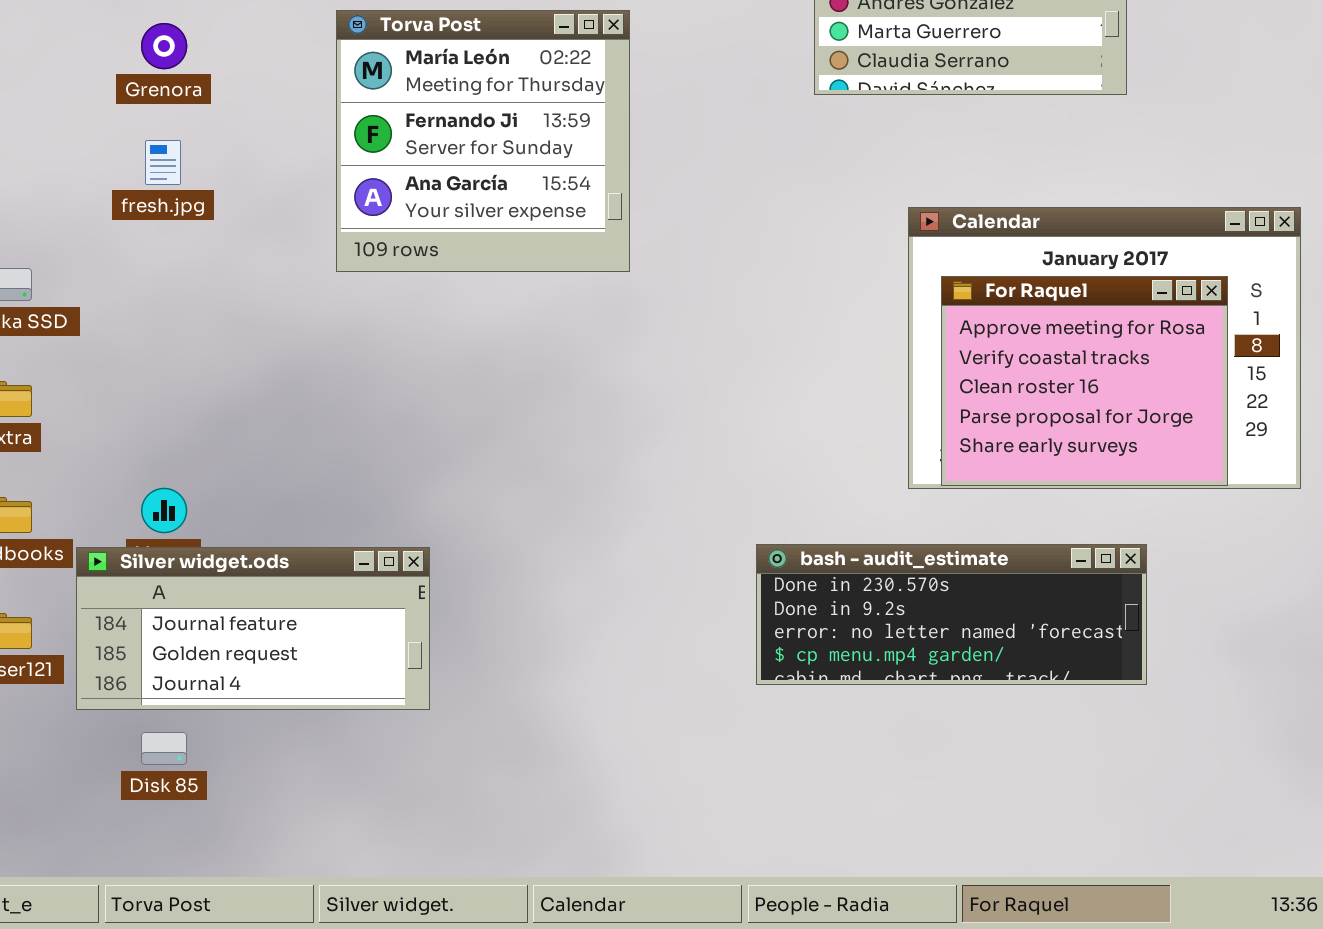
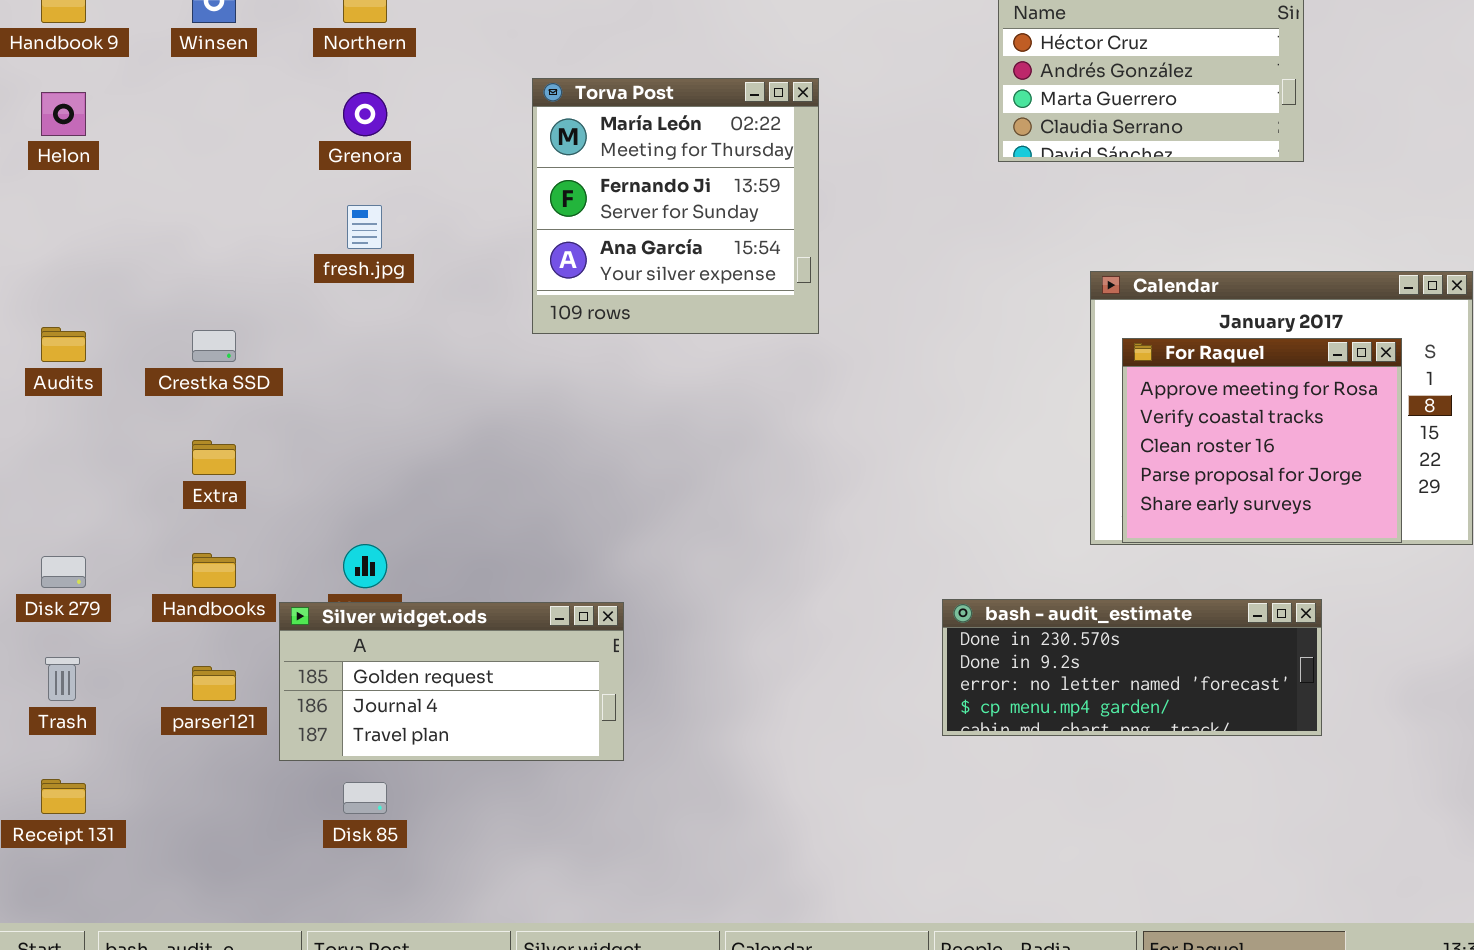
Silver widget.ods: [76,547,430,710] -> [279,602,624,761], scrolled down 1 row

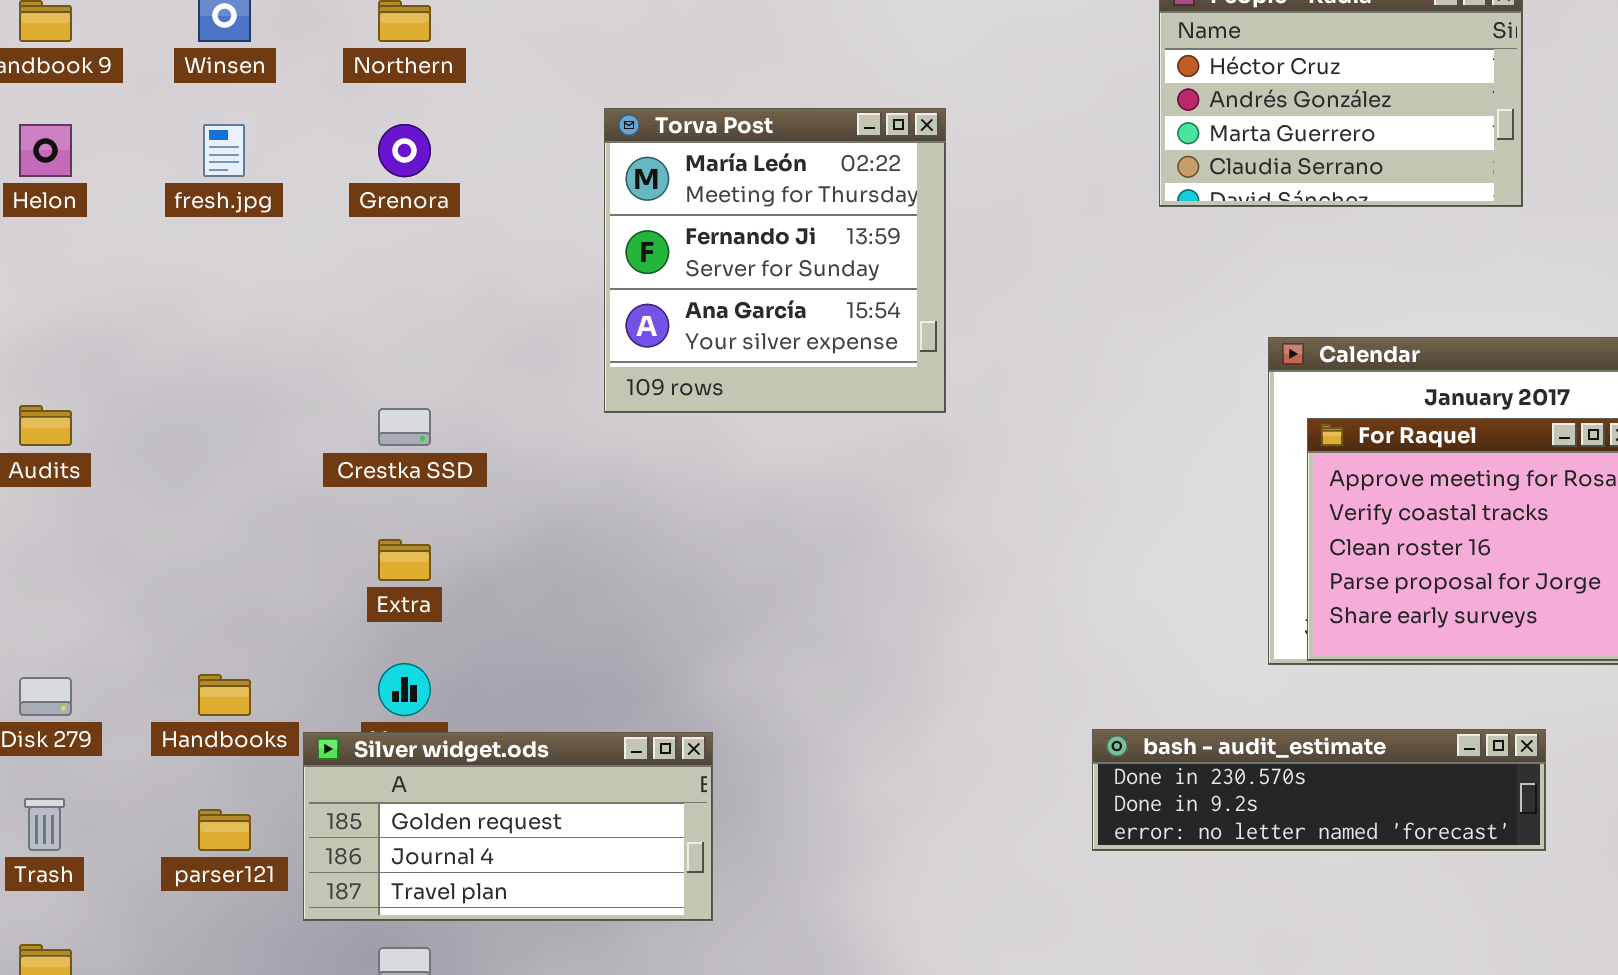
fresh.jpg: [347,205,382,249] -> [203,124,245,177], moved
Crestka SSD: [192,330,236,362] -> [378,408,431,446], moved
Extra: [192,440,236,475] -> [378,539,431,581], moved
bash - audit_estimate: [942,599,1322,736] -> [1092,729,1546,851], resized

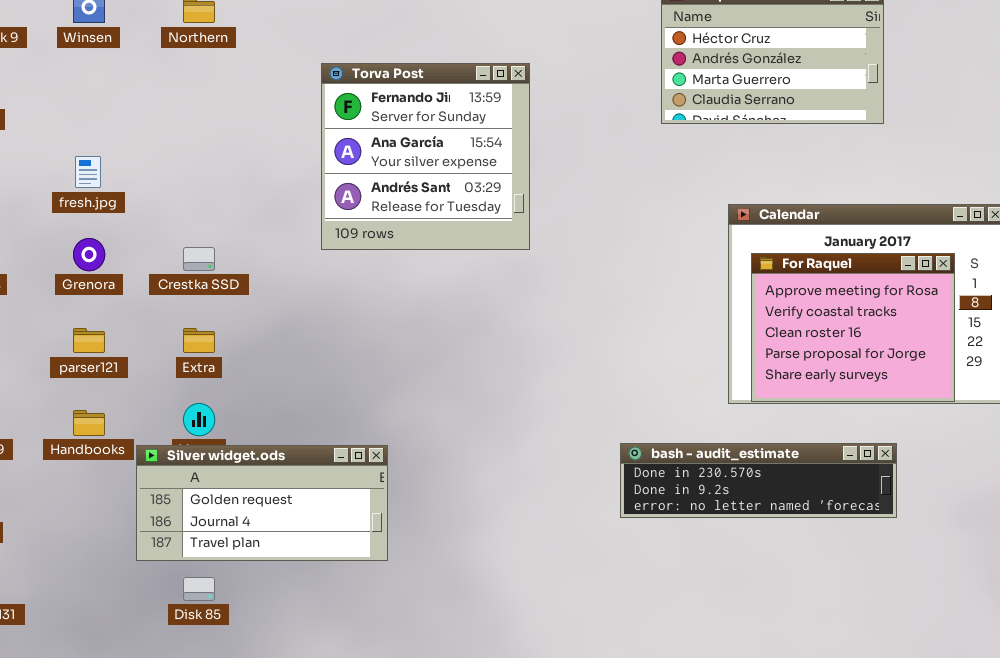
Torva Post: [604,108,946,413] -> [321,63,530,250], scrolled down 1 row
fresh.jpg: [203,124,245,177] -> [75,156,101,188], moved
Grenora: [378,124,431,177] -> [73,238,105,271], moved
parser121: [198,809,251,851] -> [73,328,105,353], moved

